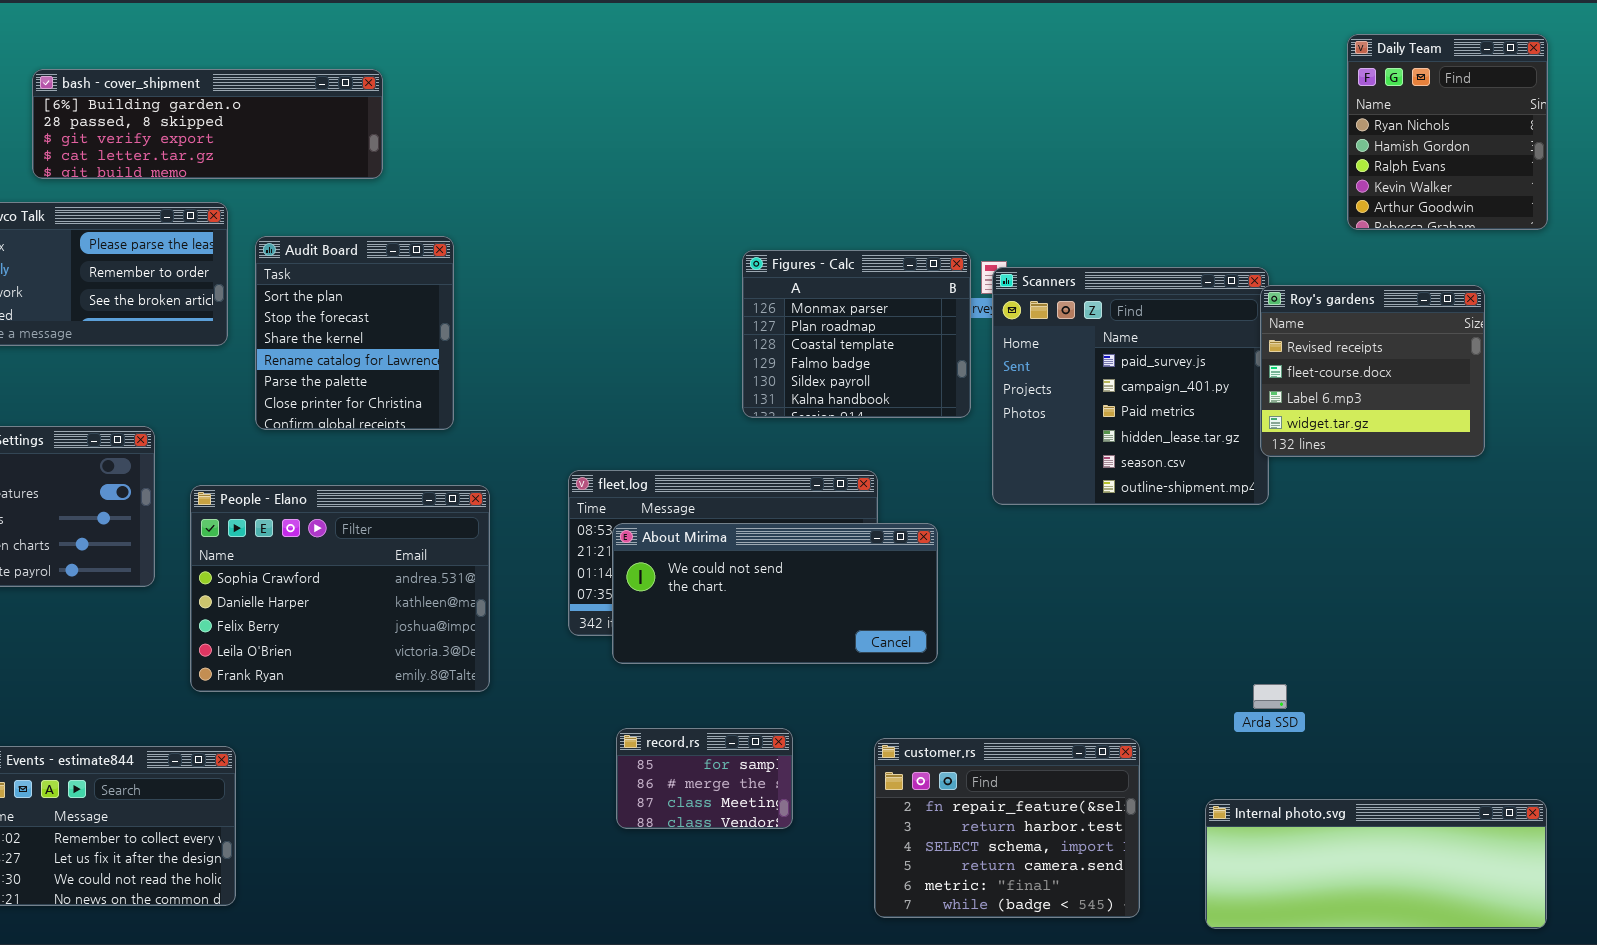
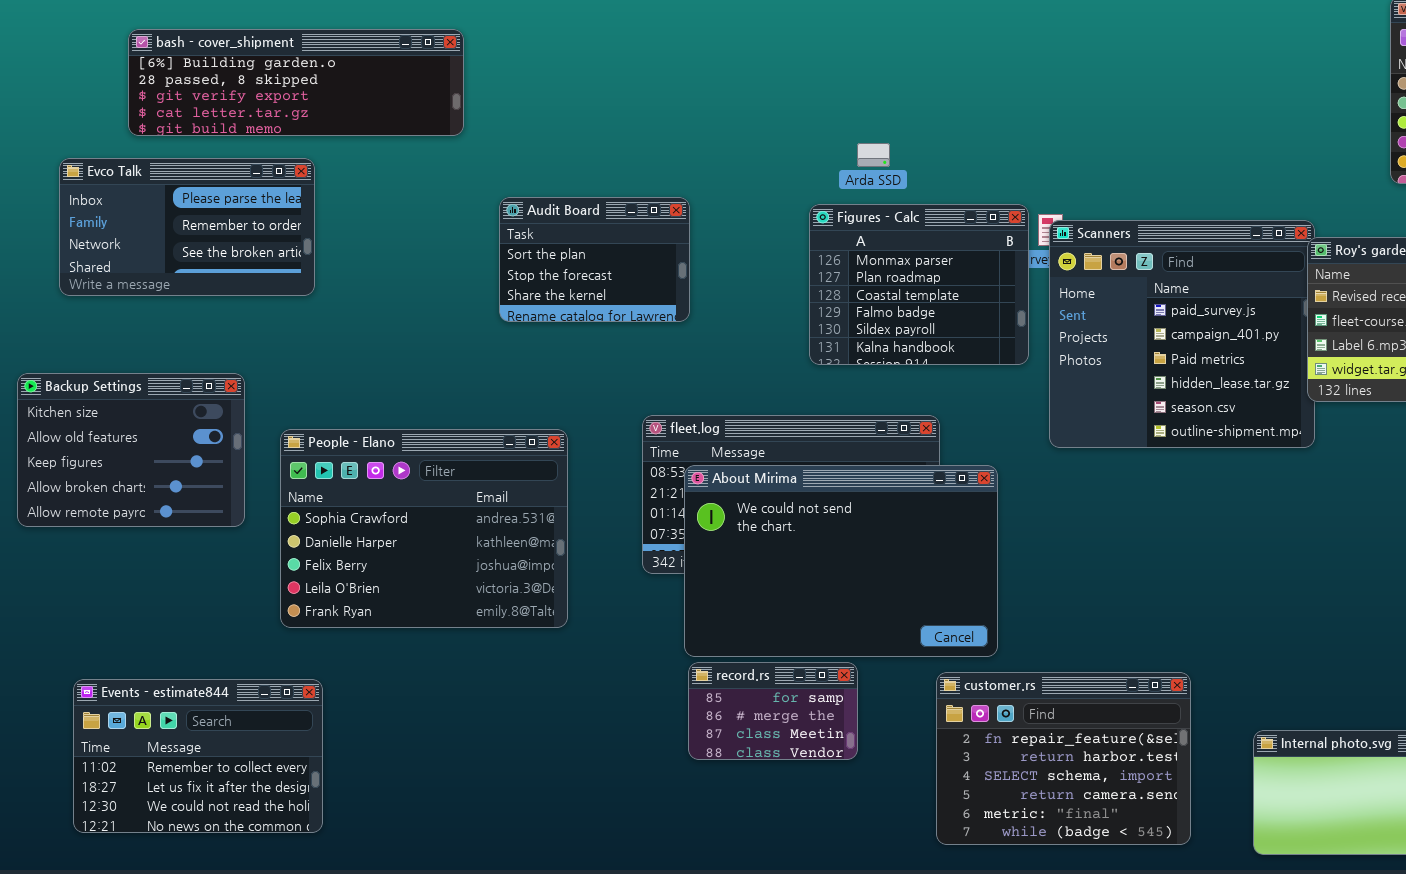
Audit Board: [255,236,454,430] -> [499,197,690,322], moved, resized
About Mirima: [612,523,938,664] -> [684,465,998,657], resized
Arda SSD: [1253,684,1287,709] -> [857,143,890,167], moved

